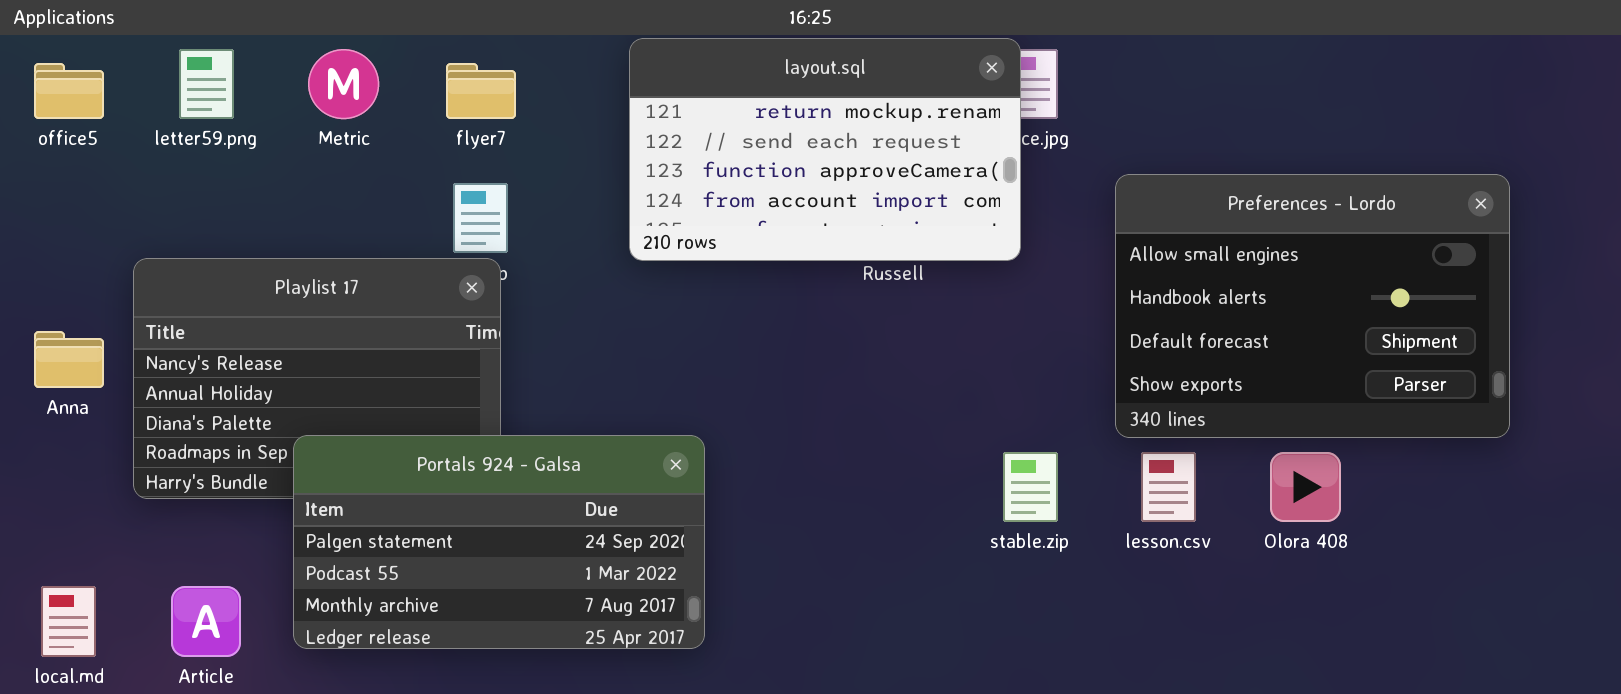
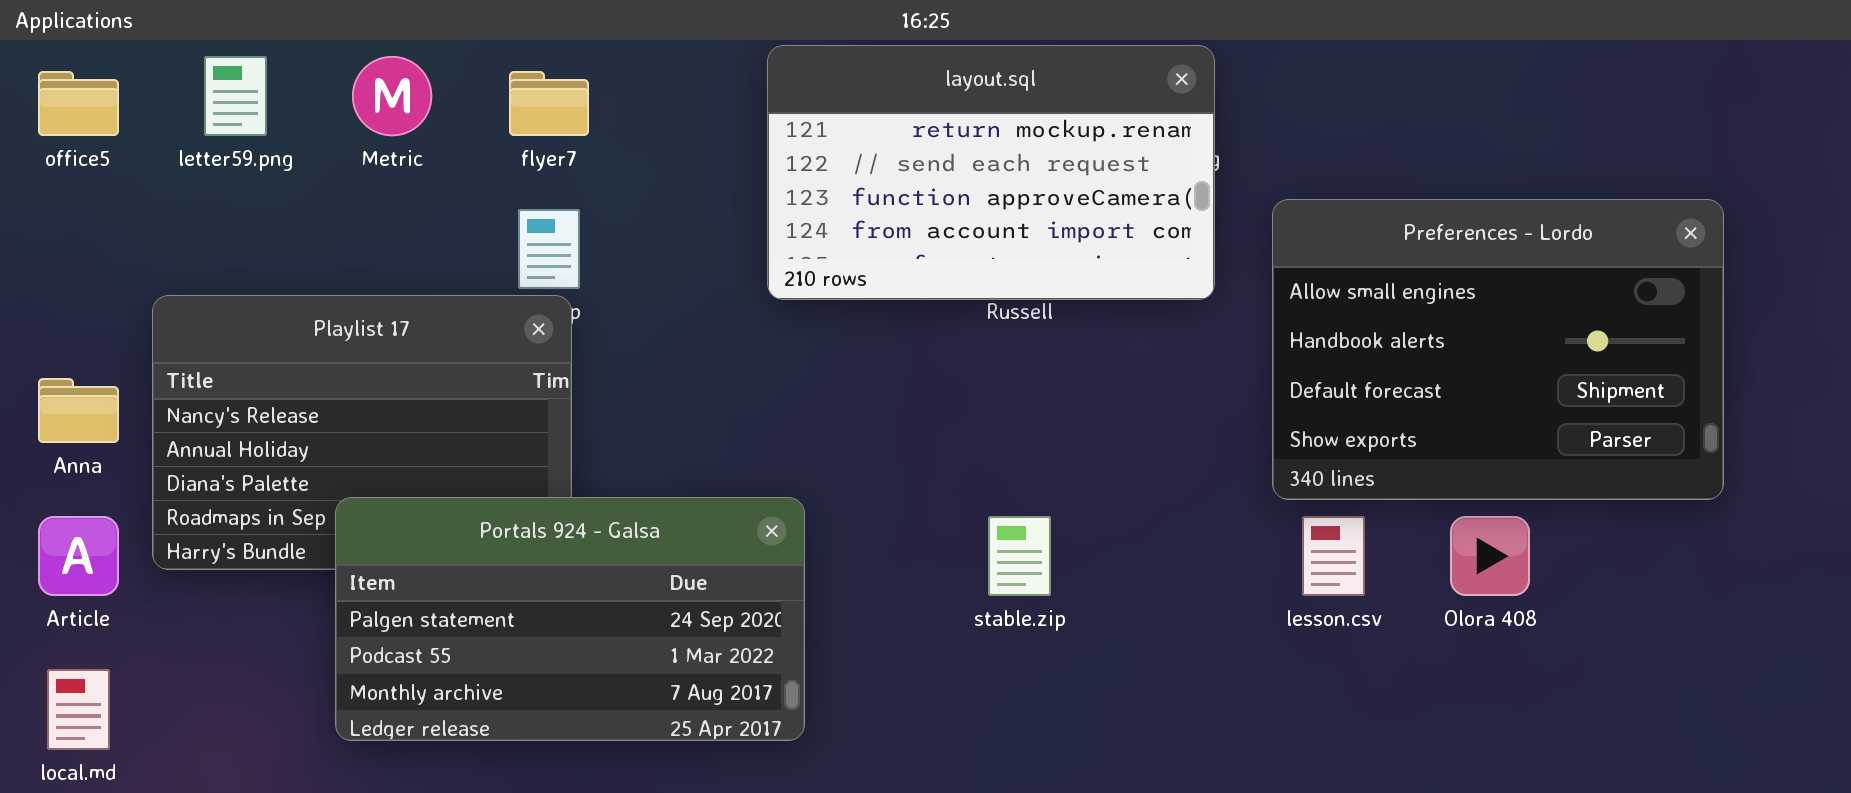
layout.sql: [629,38,1021,261] -> [767,45,1215,300], moved
stable.zip: [1003,452,1058,522] -> [988,516,1051,596], moved
Article: [171,586,241,657] -> [38,516,119,596], moved

